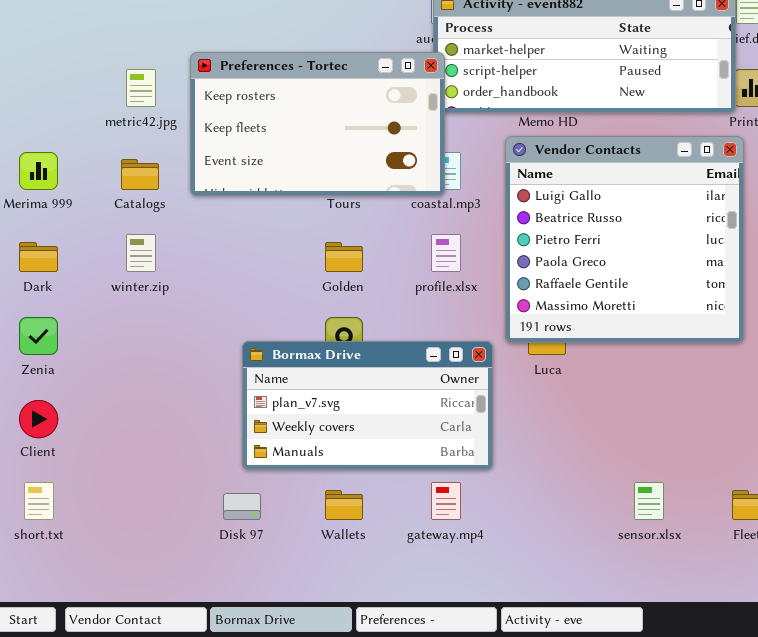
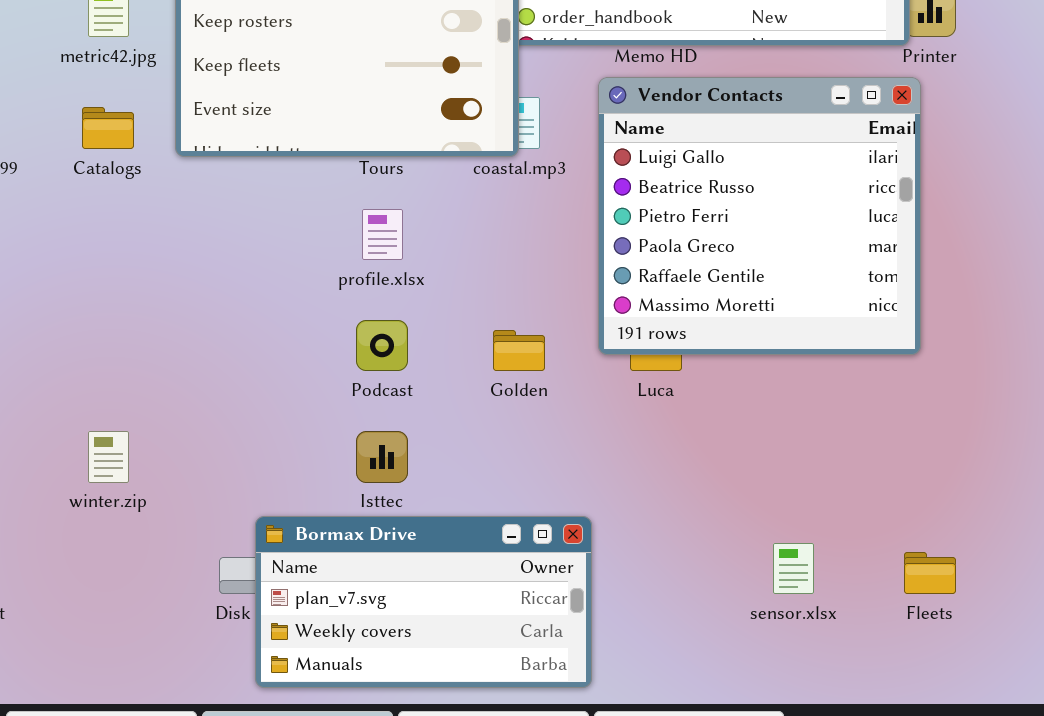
winter.zip: [126,234,156,272] -> [88,431,129,483], moved
profile.xlsx: [431,234,461,272] -> [362,209,403,260], moved
Golden: [325,242,363,272] -> [493,330,545,371], moved
Bormax Drive: [242,341,493,470] -> [255,516,592,688], moved

